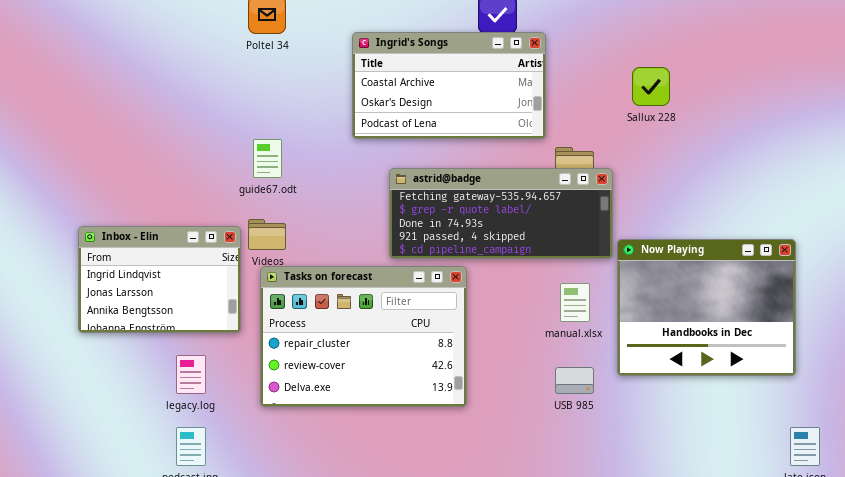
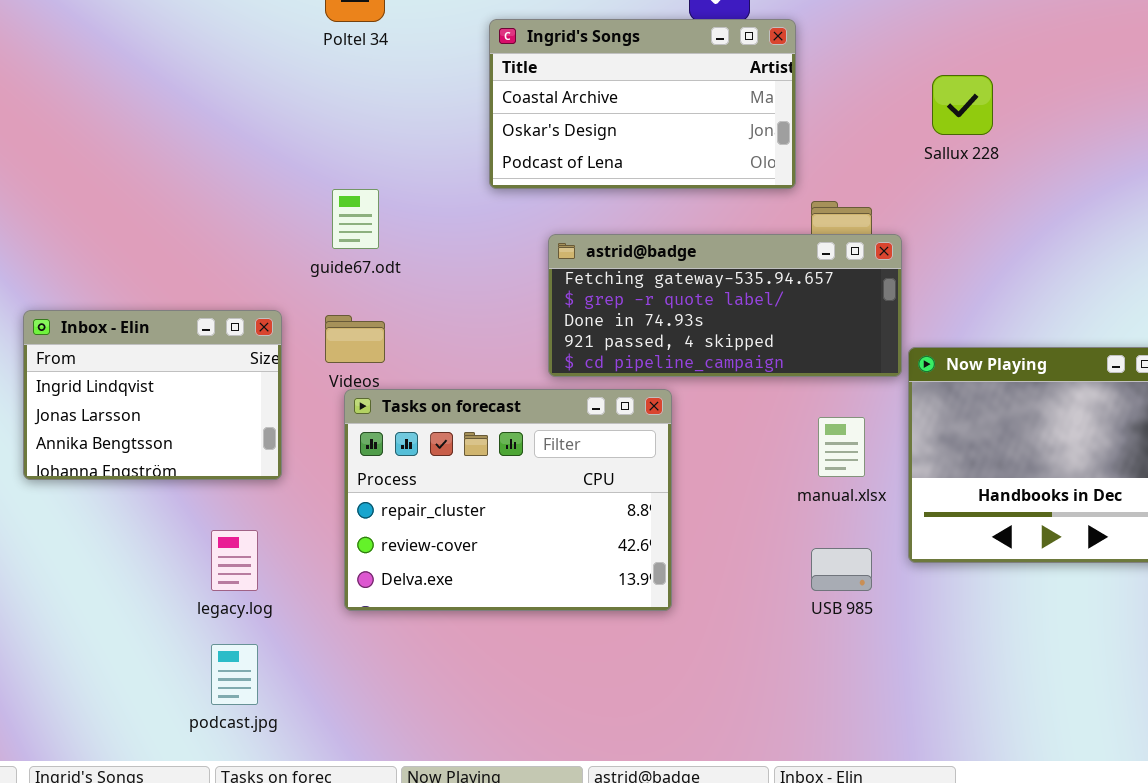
Inbox - Elin: [78,226,241,333] -> [23,310,282,480], moved

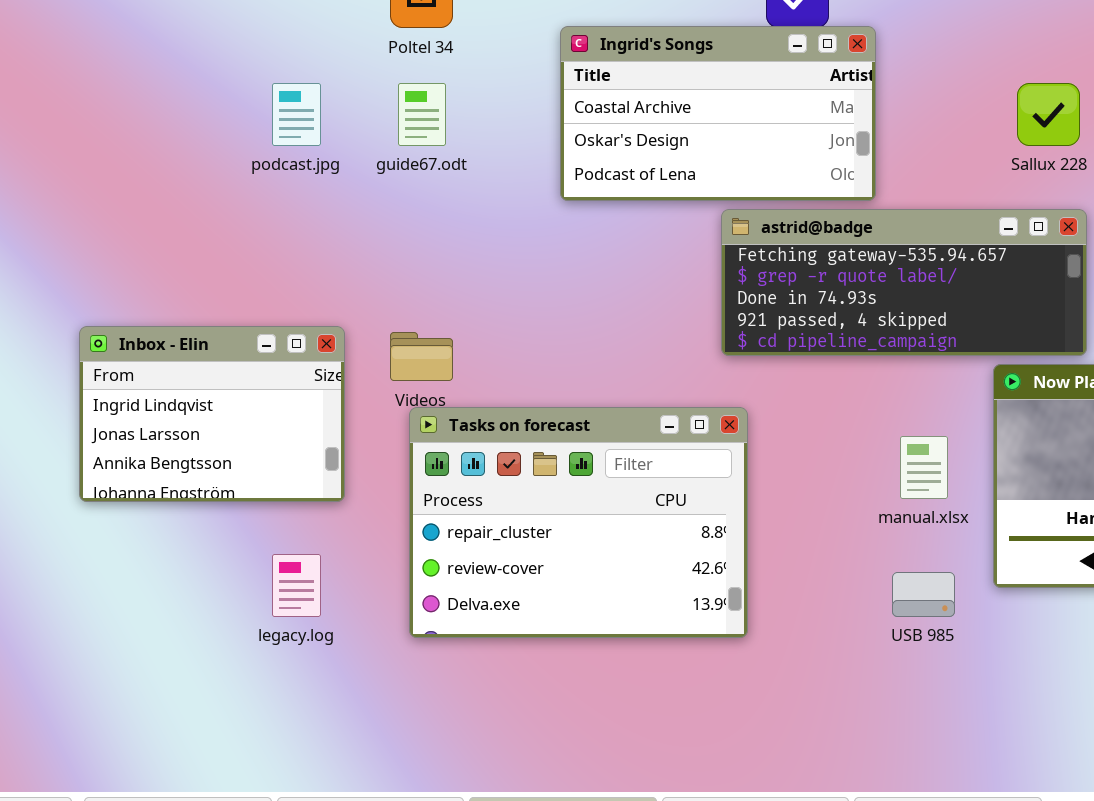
guide67.odt: [332,189,379,249] -> [398,83,446,146], moved
astrid@badge: [548,234,902,377] -> [721,209,1087,356], moved
podcast.jpg: [211,644,258,705] -> [272,83,321,146], moved

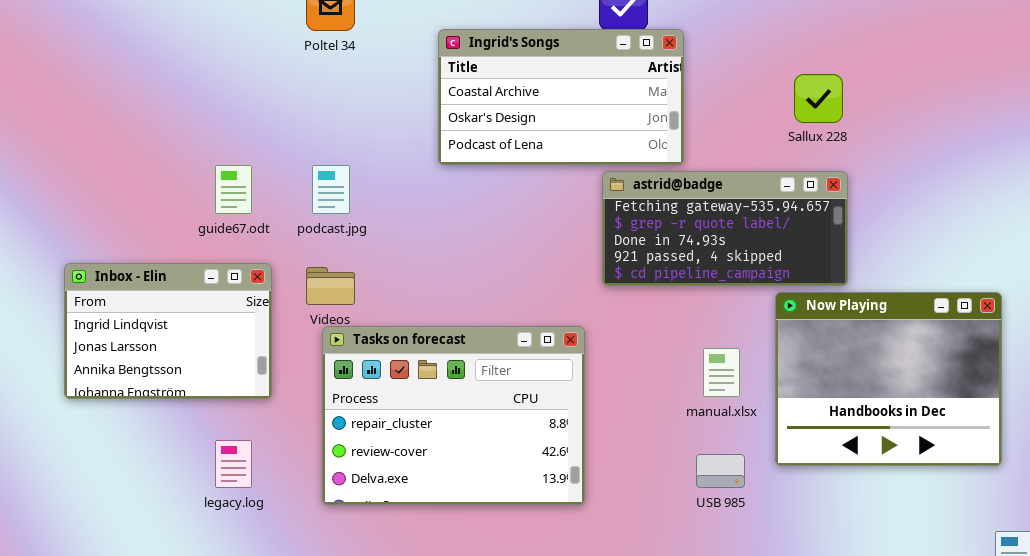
podcast.jpg: [272,83,321,146] -> [312,165,350,214], moved
guide67.odt: [398,83,446,146] -> [215,165,252,214], moved
astrid@badge: [721,209,1087,356] -> [602,171,848,286], resized

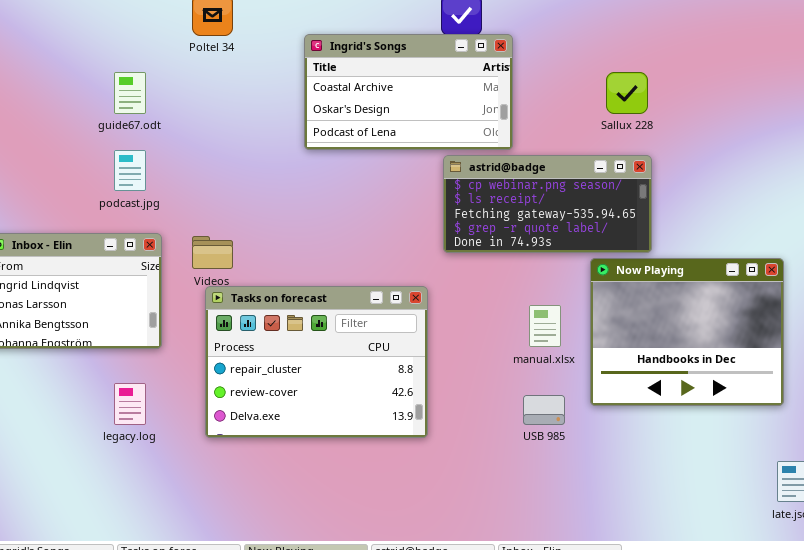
guide67.odt: [215,165,252,214] -> [114,72,146,114], moved
podcast.jpg: [312,165,350,214] -> [114,150,146,191], moved
astrid@badge: [602,171,848,286] -> [443,155,652,253], scrolled up 2 rows

